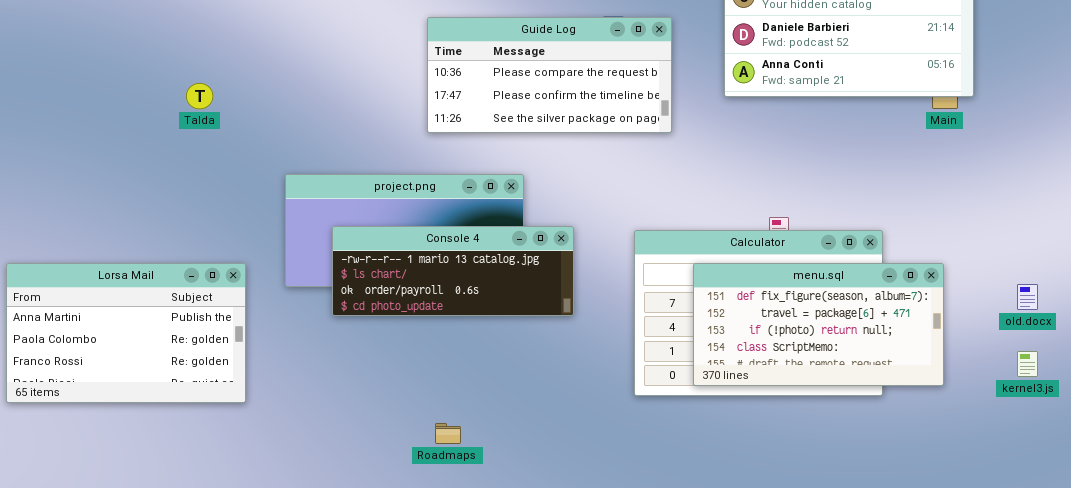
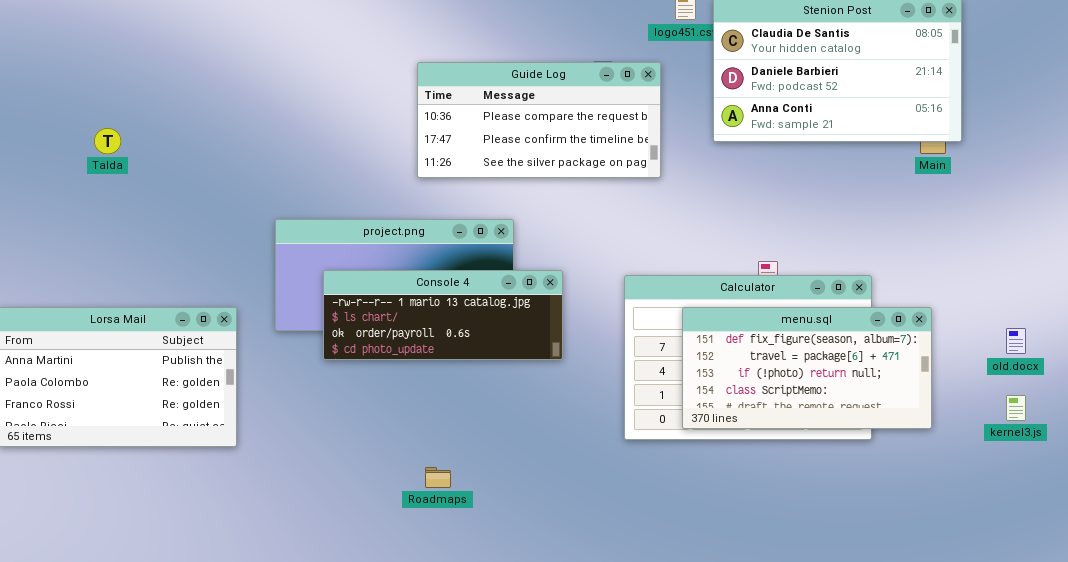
Talda: [186,83,213,109] -> [94,128,121,154], moved

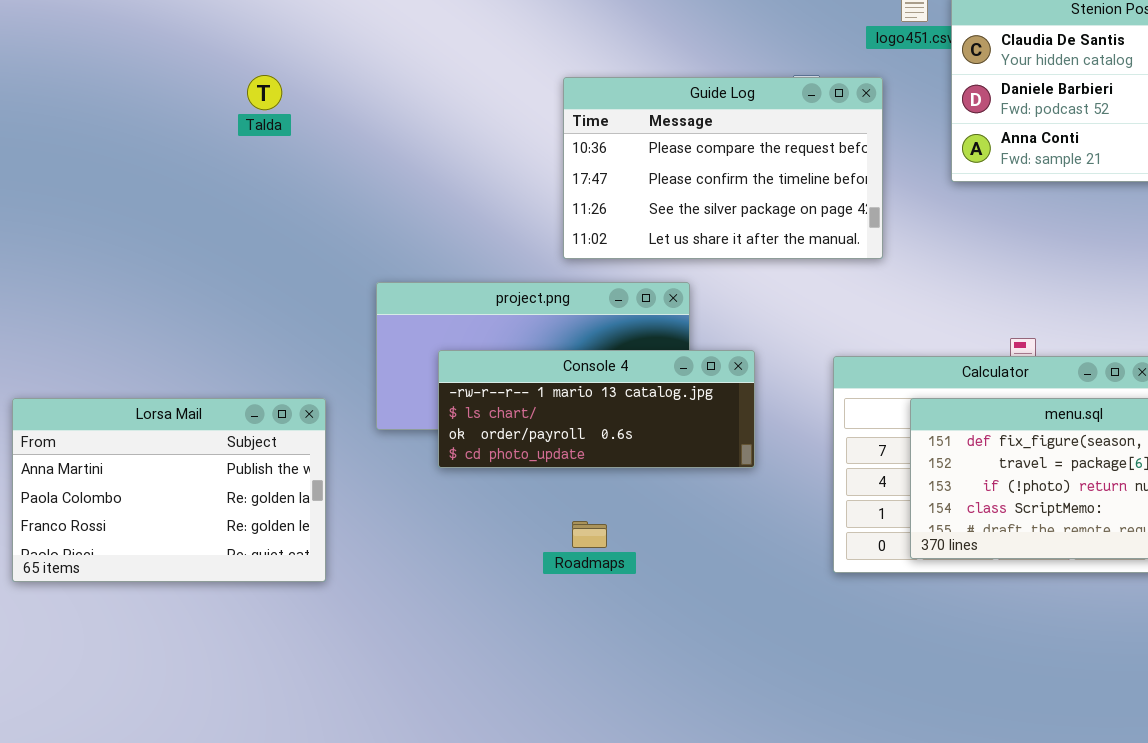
Guide Log: [417,62,661,178] -> [563,77,883,259], resized
Talda: [94,128,121,154] -> [247,75,282,110], moved
Roadmaps: [425,467,451,488] -> [572,521,607,548], moved

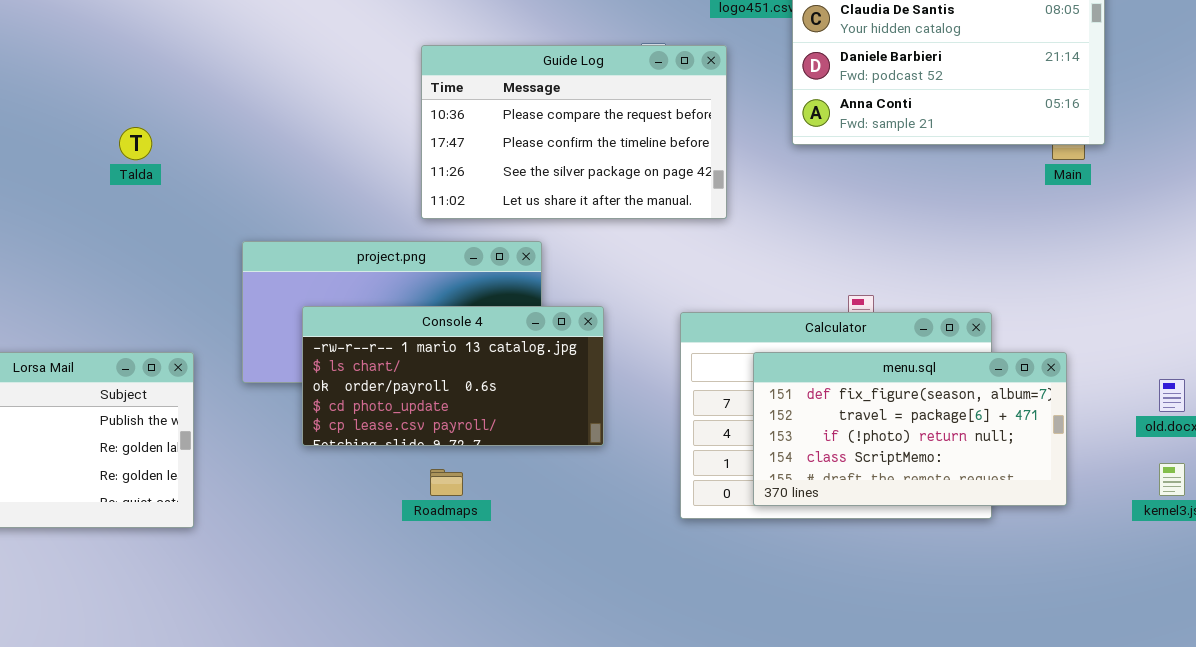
Talda: [247,75,282,110] -> [119,127,152,160], moved
Console 4: [438,350,755,468] -> [302,306,604,446], resized

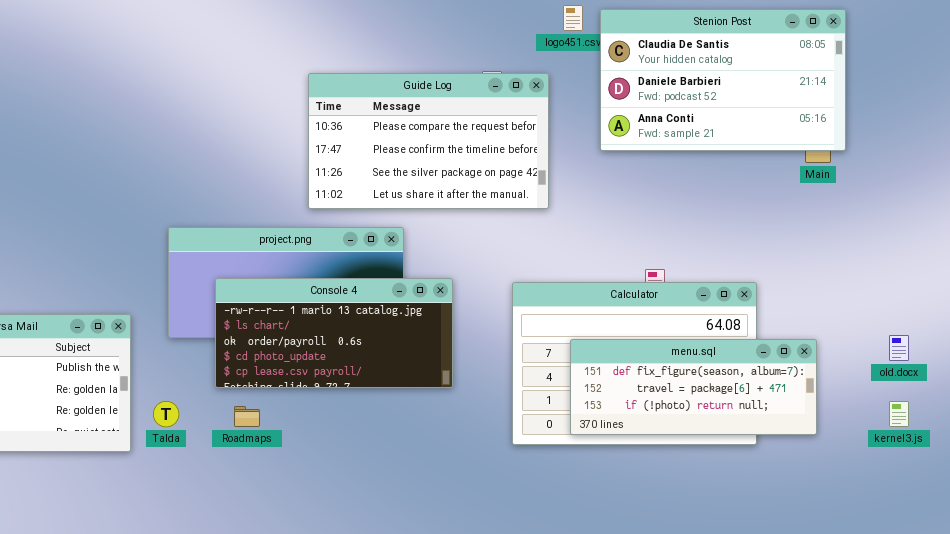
Talda: [119,127,152,160] -> [153,401,179,427], moved
menu.sql: [753,352,1067,506] -> [570,339,817,435], resized
Roadmaps: [430,469,463,496] -> [234,406,260,427], moved

